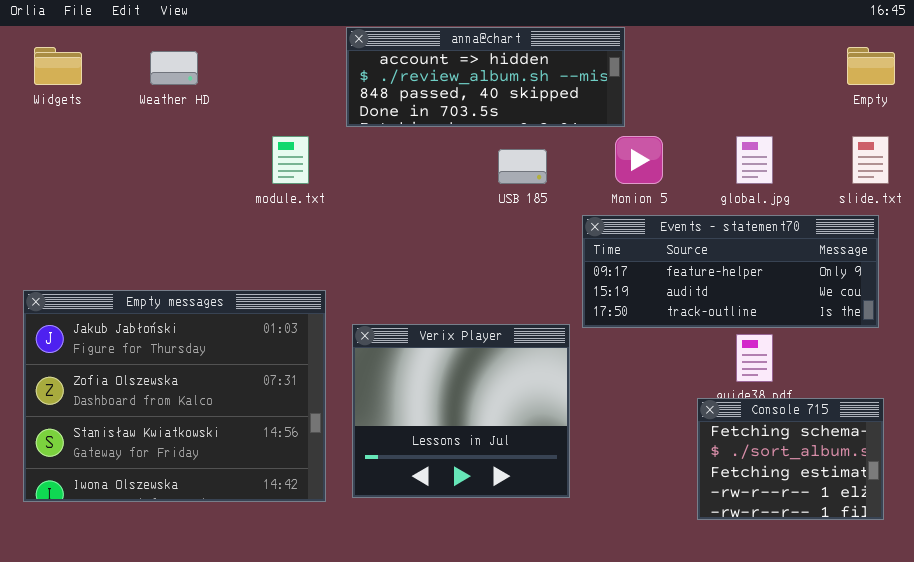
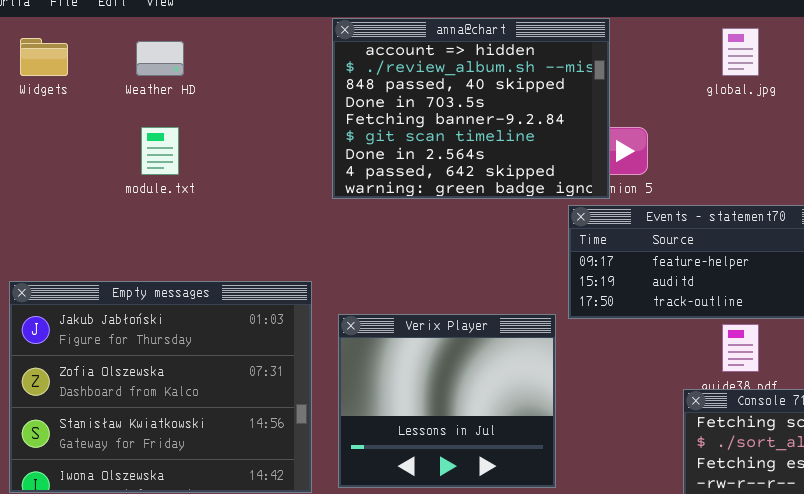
anna@chart: [346,27,625,127] -> [332,18,610,199], resized
module.txt: [272,136,309,184] -> [141,127,179,175], moved
global.jpg: [736,136,773,184] -> [722,28,759,76], moved

